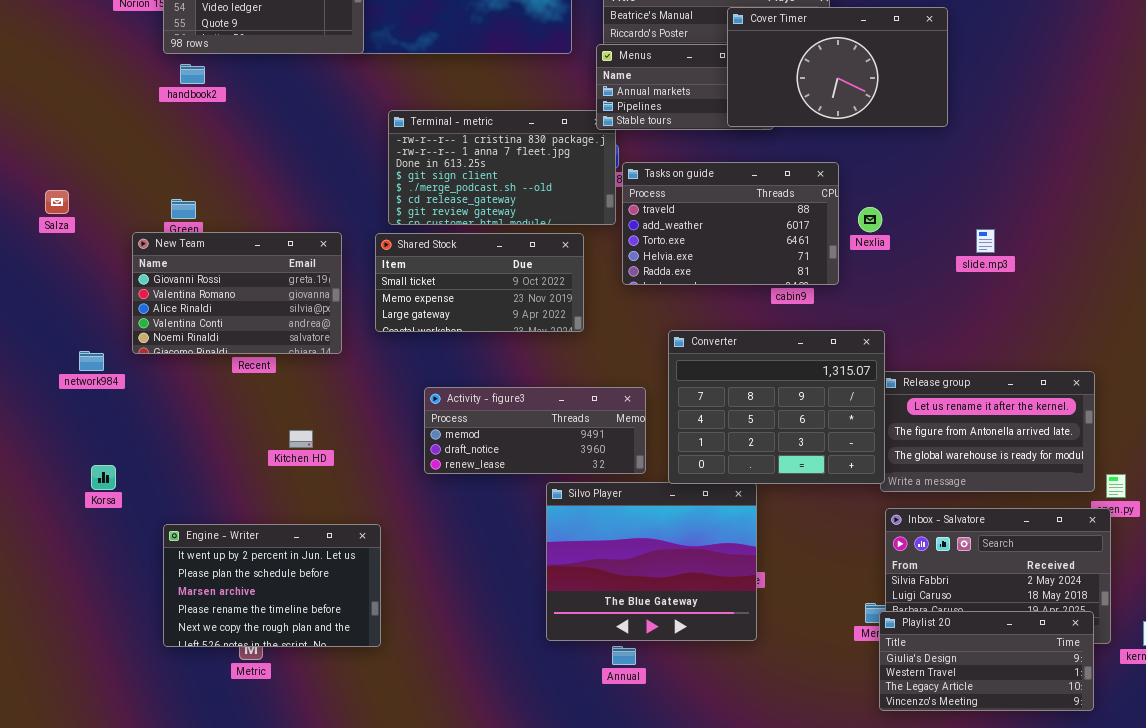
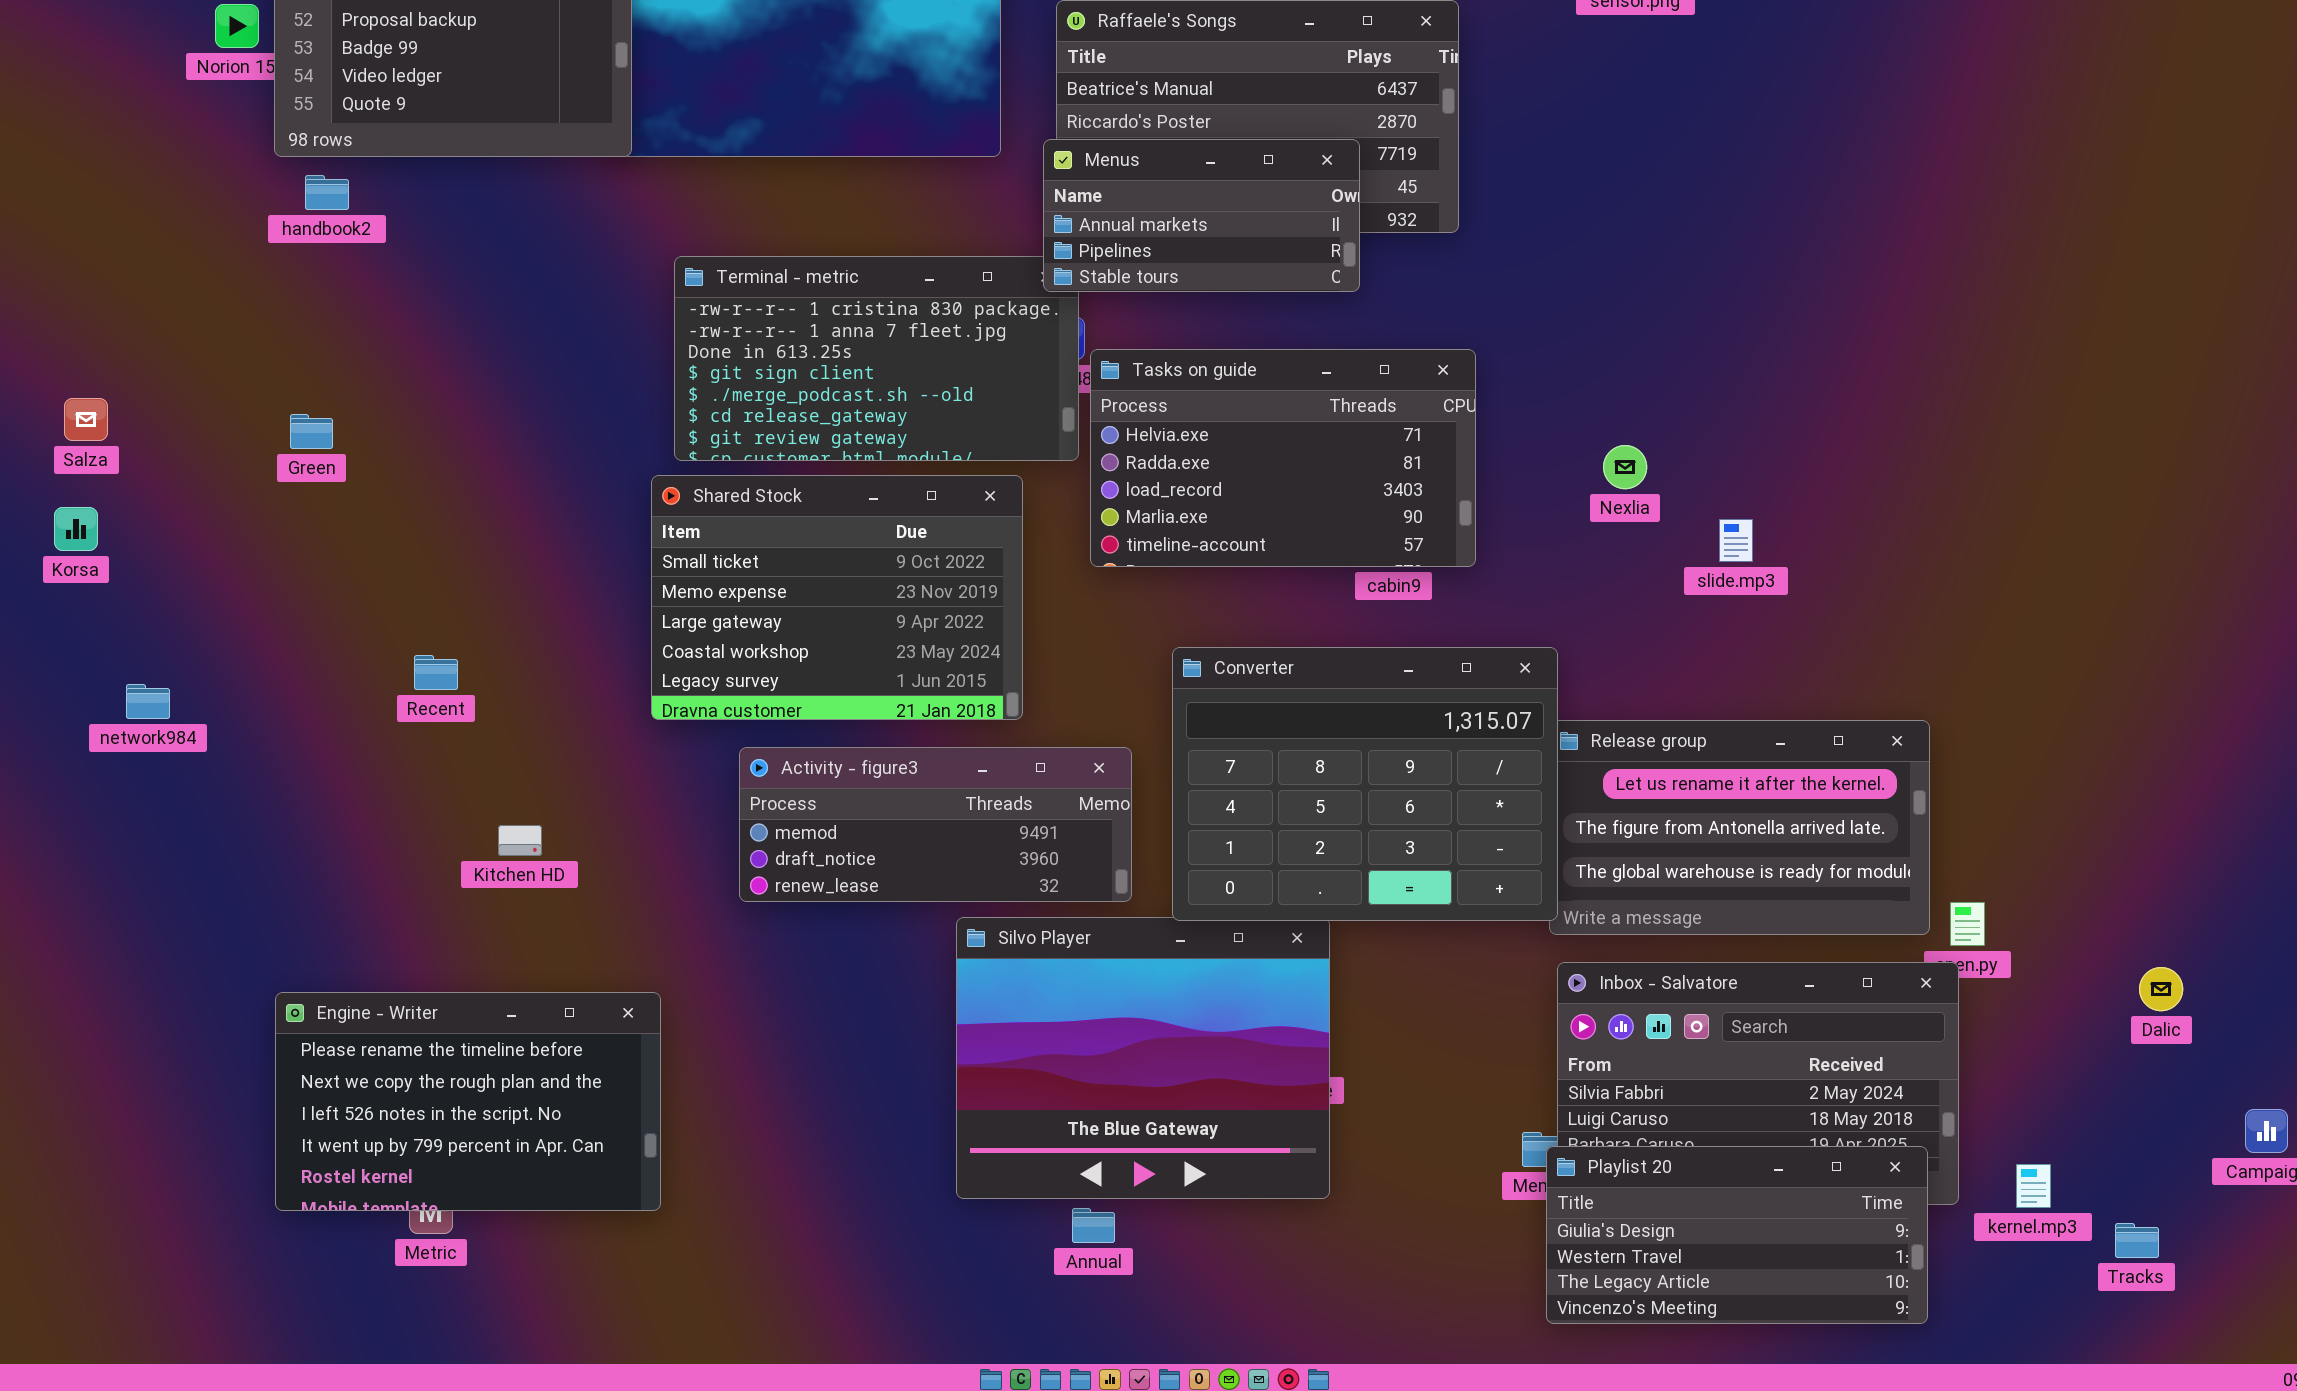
Cover Timer: [727,7,948,127] -> none, closed
Tasks on guide: [622,162,839,285] -> [1090,349,1476,567], scrolled down 3 rows
Nexlia: [858,207,882,232] -> [1603,445,1647,489], moved
slide.mp3: [976,229,995,253] -> [1719,519,1753,562], moved
New Team: [132,232,342,354] -> none, closed
Shared Stock: [375,233,584,332] -> [651,475,1023,720], resized
Korsa: [91,465,116,490] -> [54,507,98,551], moved
Engine - Writer: [163,524,381,647] -> [275,992,661,1211], scrolled down 3 rows

